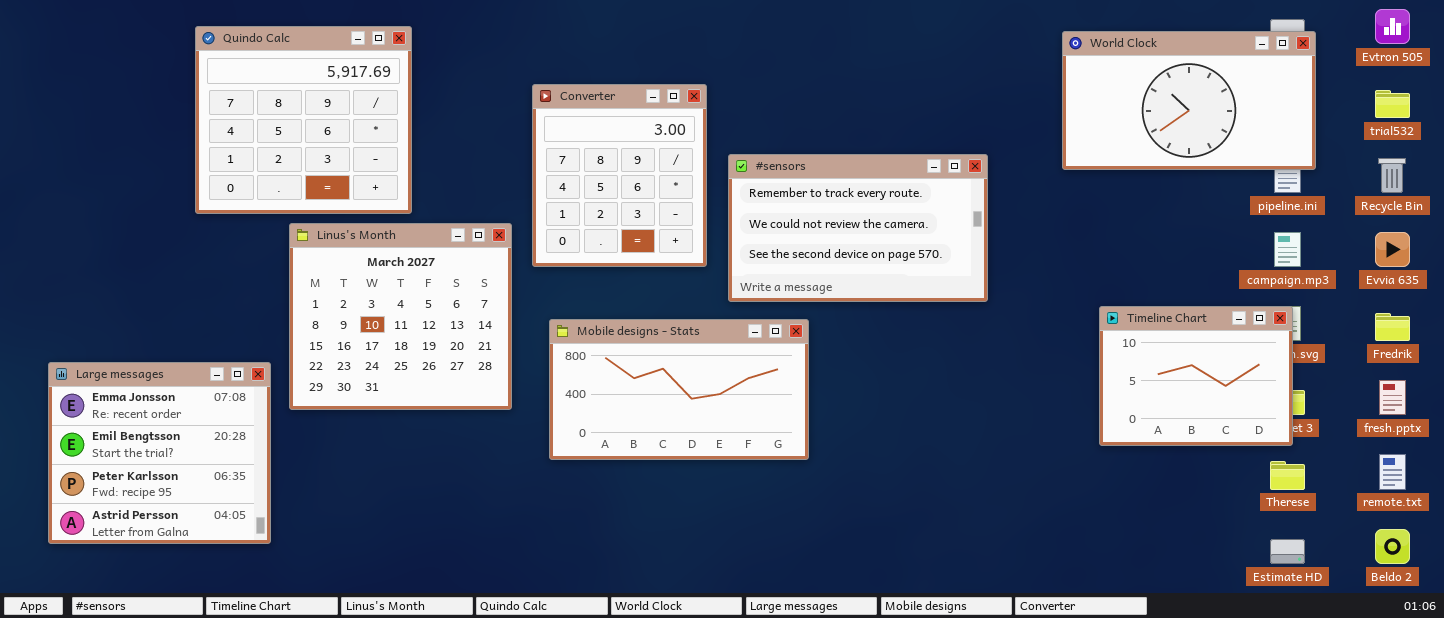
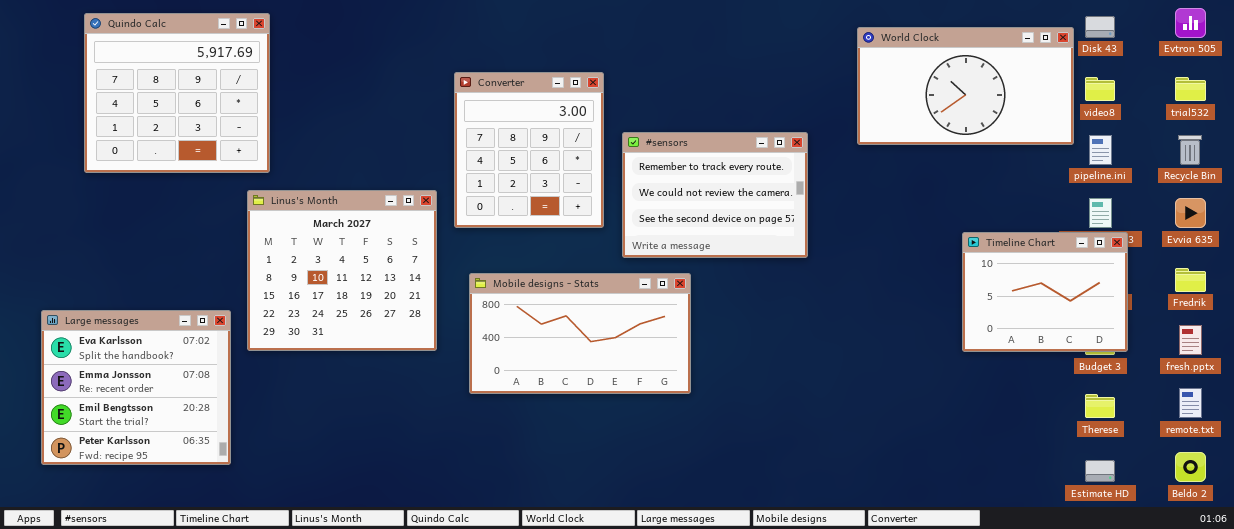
Quindo Calc: [195,26,412,214] -> [84,13,270,173], moved
World Clock: [1062,31,1316,170] -> [857,27,1074,145], moved
#sensors: [728,154,988,302] -> [622,132,808,258], resized
Timeline Chart: [1099,306,1293,446] -> [962,232,1128,352], moved
Large messages: [48,362,271,544] -> [41,310,231,465], scrolled up 1 row

